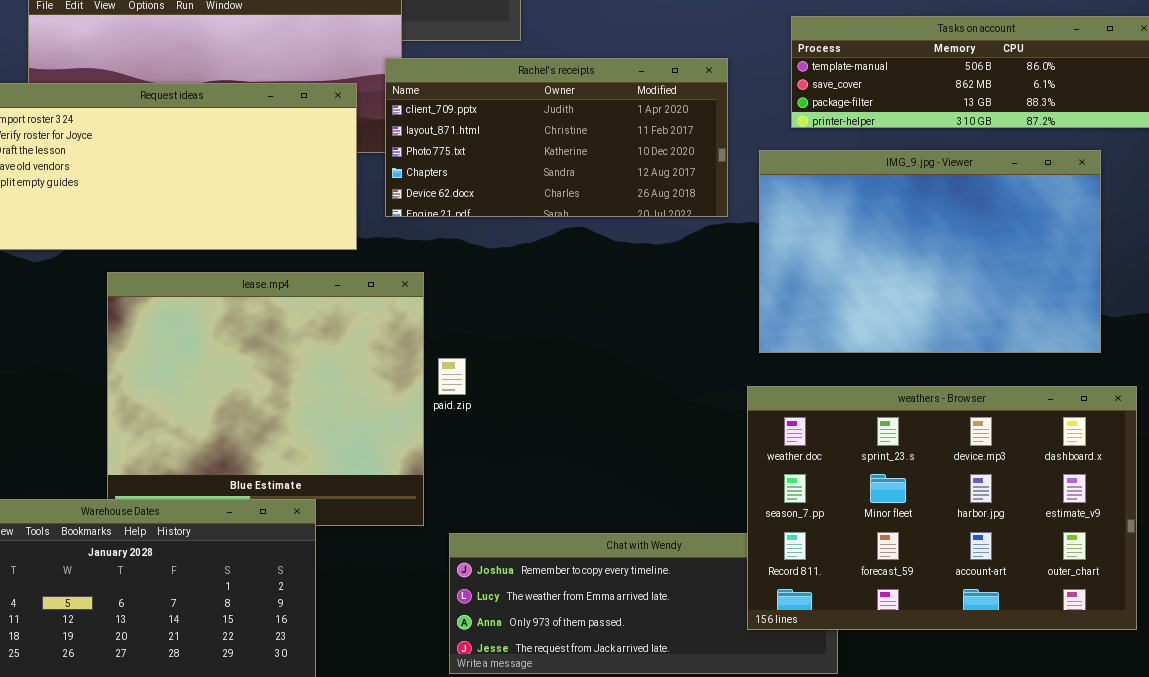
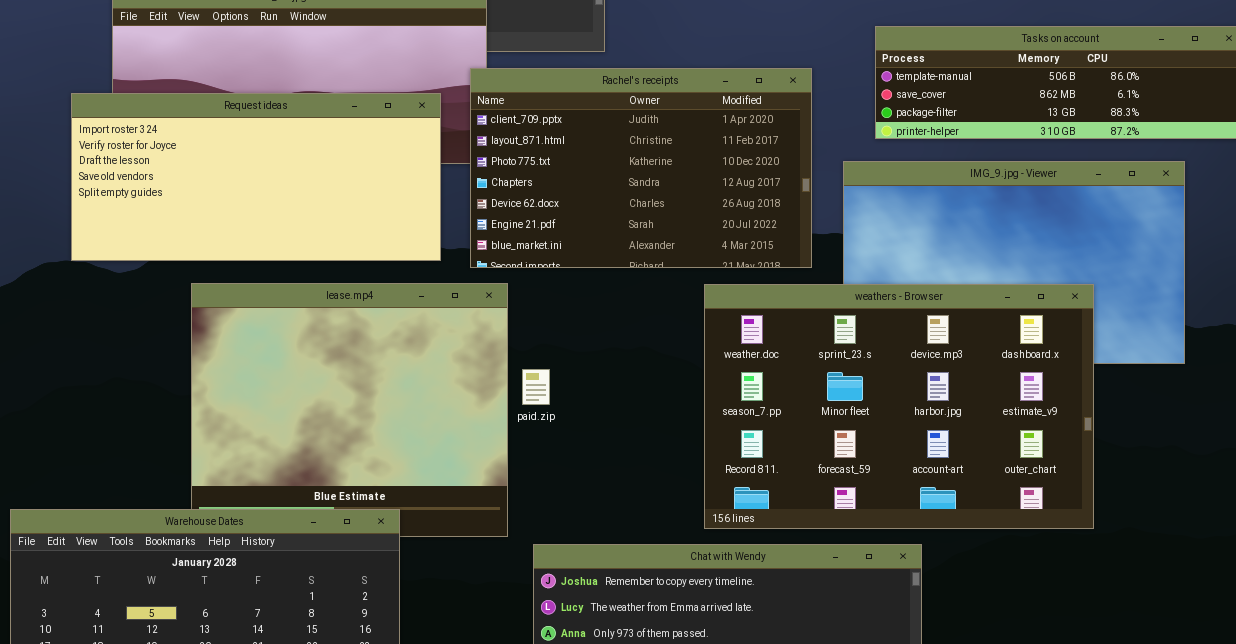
Rachel's receipts: [385,58,728,217] -> [470,68,812,268], resized
weathers - Browser: [747,386,1137,630] -> [704,284,1094,529], moved

